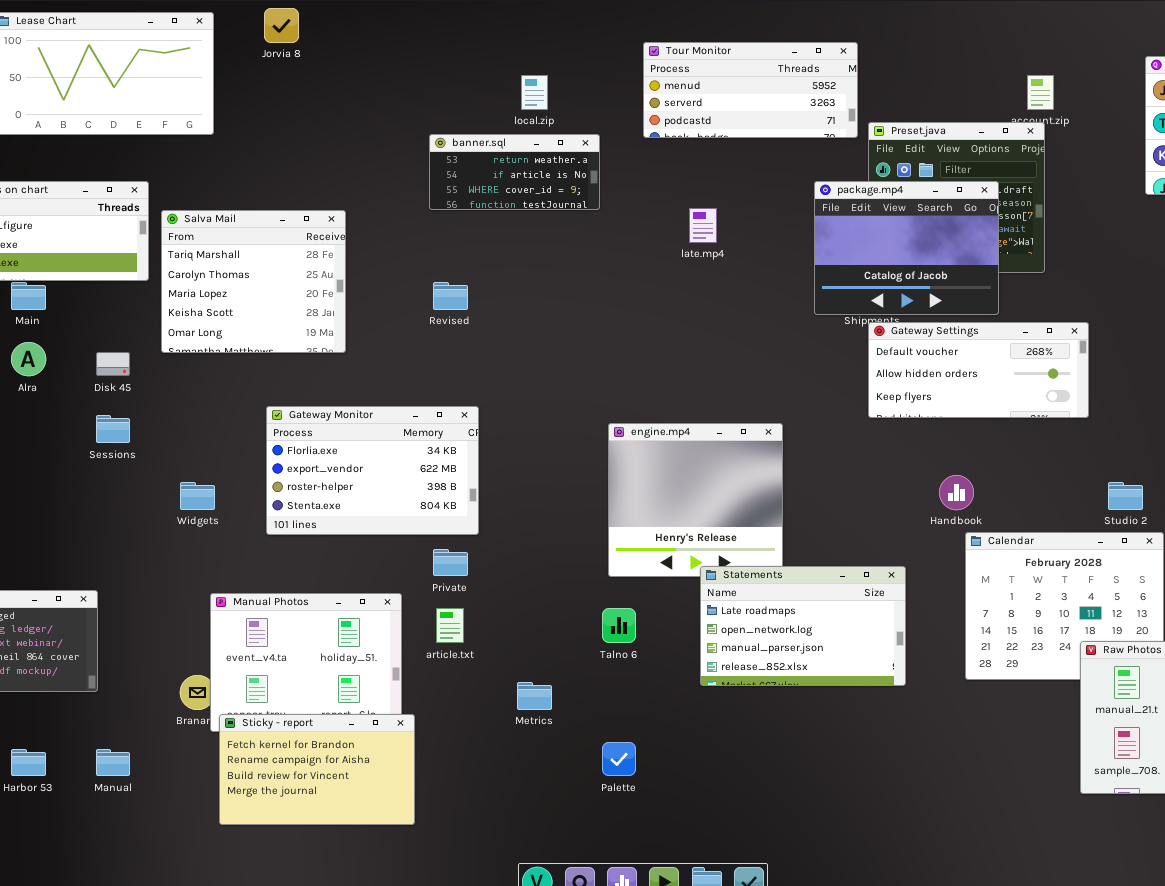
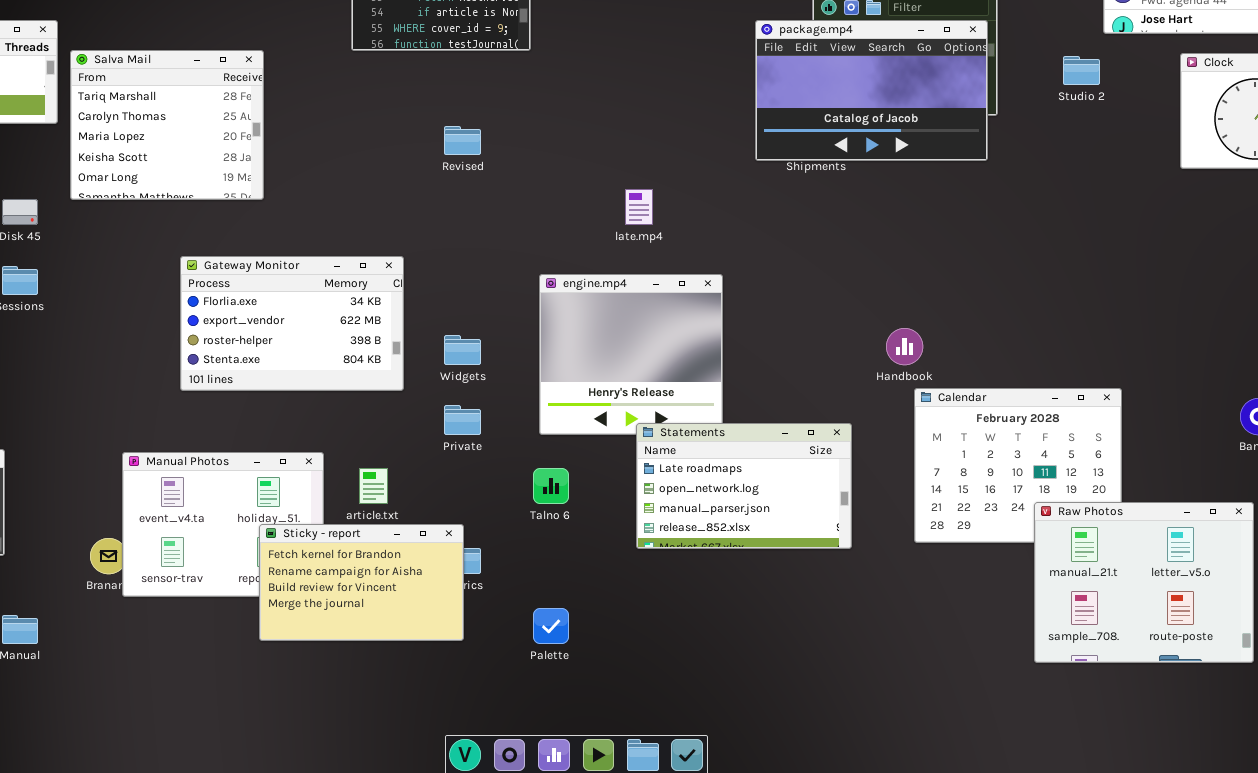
package.mp4: [814,181,999,315] -> [755,20,988,161], resized
late.mp4: [689,208,717,243] -> [625,189,653,225], moved
Revised: [433,282,468,310] -> [444,126,481,155], moved
Gateway Settings: [868,322,1089,418] -> none, closed
Widgets: [180,482,215,510] -> [444,335,481,365], moved
Studio 2: [1108,482,1143,510] -> [1063,56,1100,85], moved
Private: [433,549,468,576] -> [444,405,481,435], moved
Sticky - report: [219,714,415,825] -> [259,524,464,641], moved

